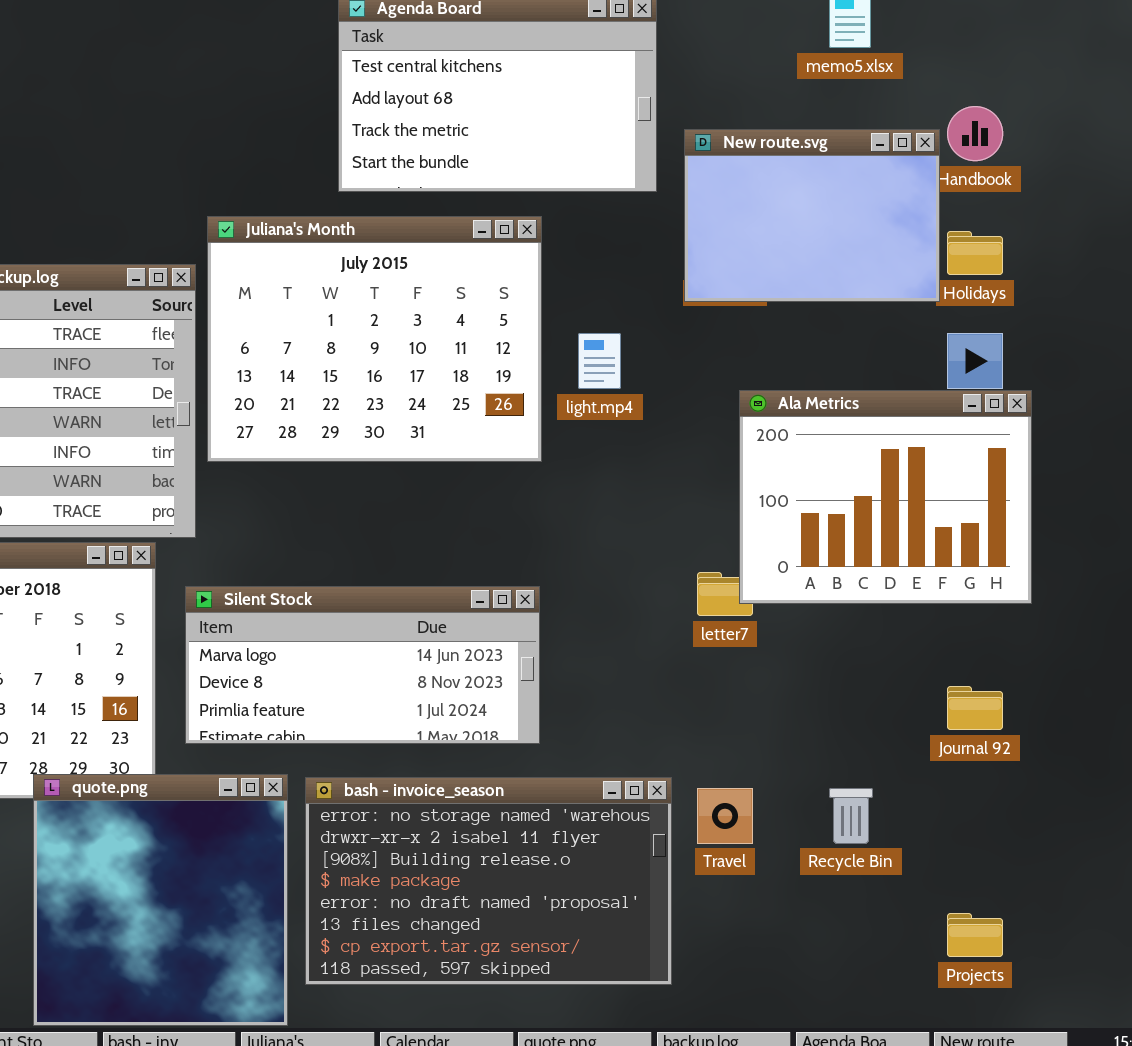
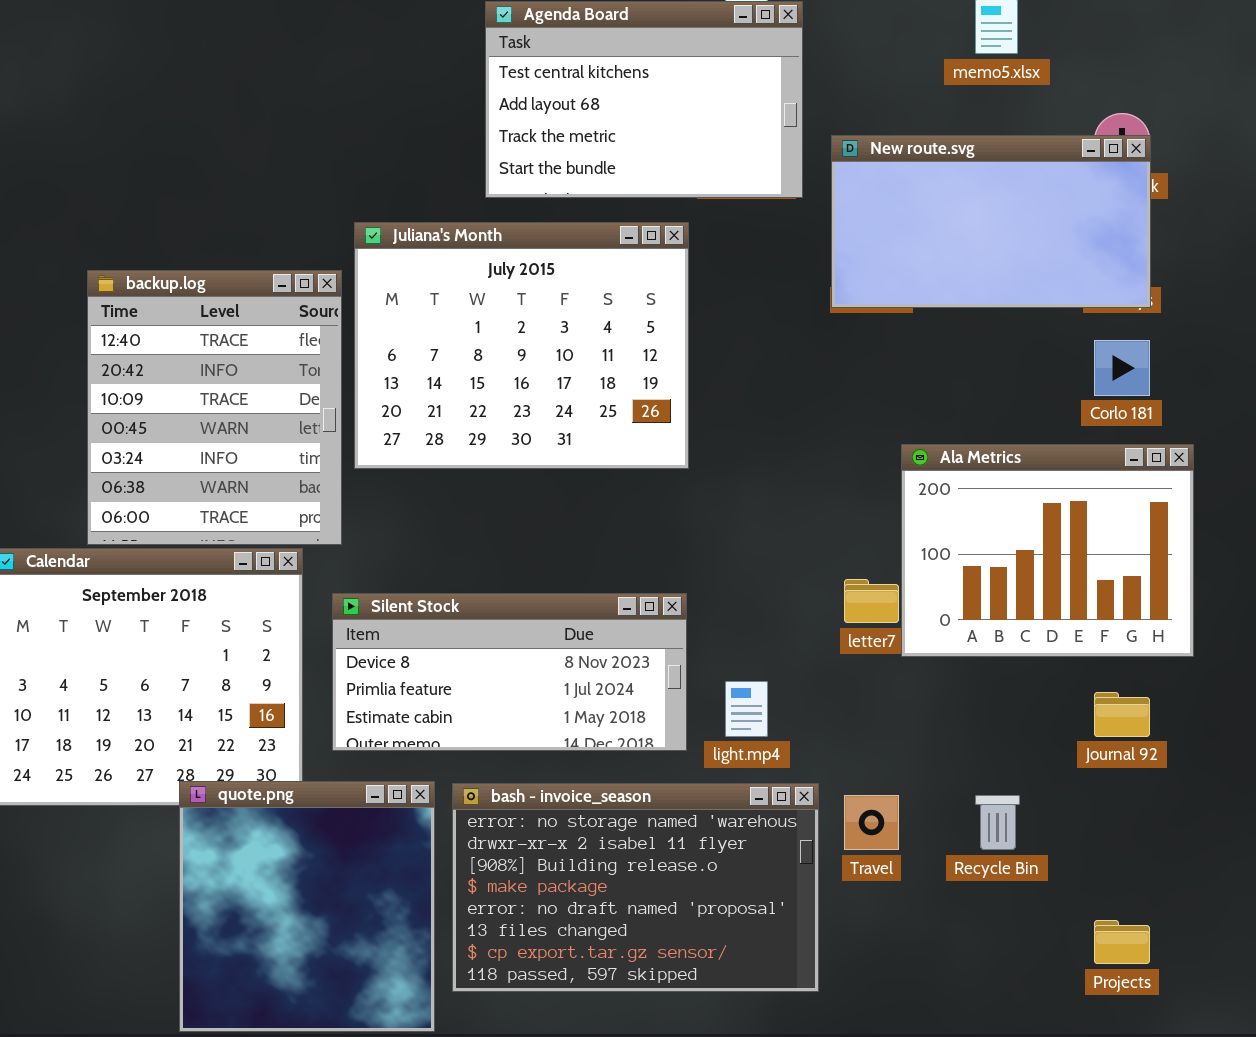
New route.svg: [684,129,940,302] -> [831,135,1151,308], resized
light.mp4: [578,333,621,389] -> [725,681,768,737], moved
Ala Metrics: [739,390,1032,604] -> [901,444,1194,657], moved
Silent Stock: [185,586,540,744] -> [332,593,687,751], scrolled down 1 row

